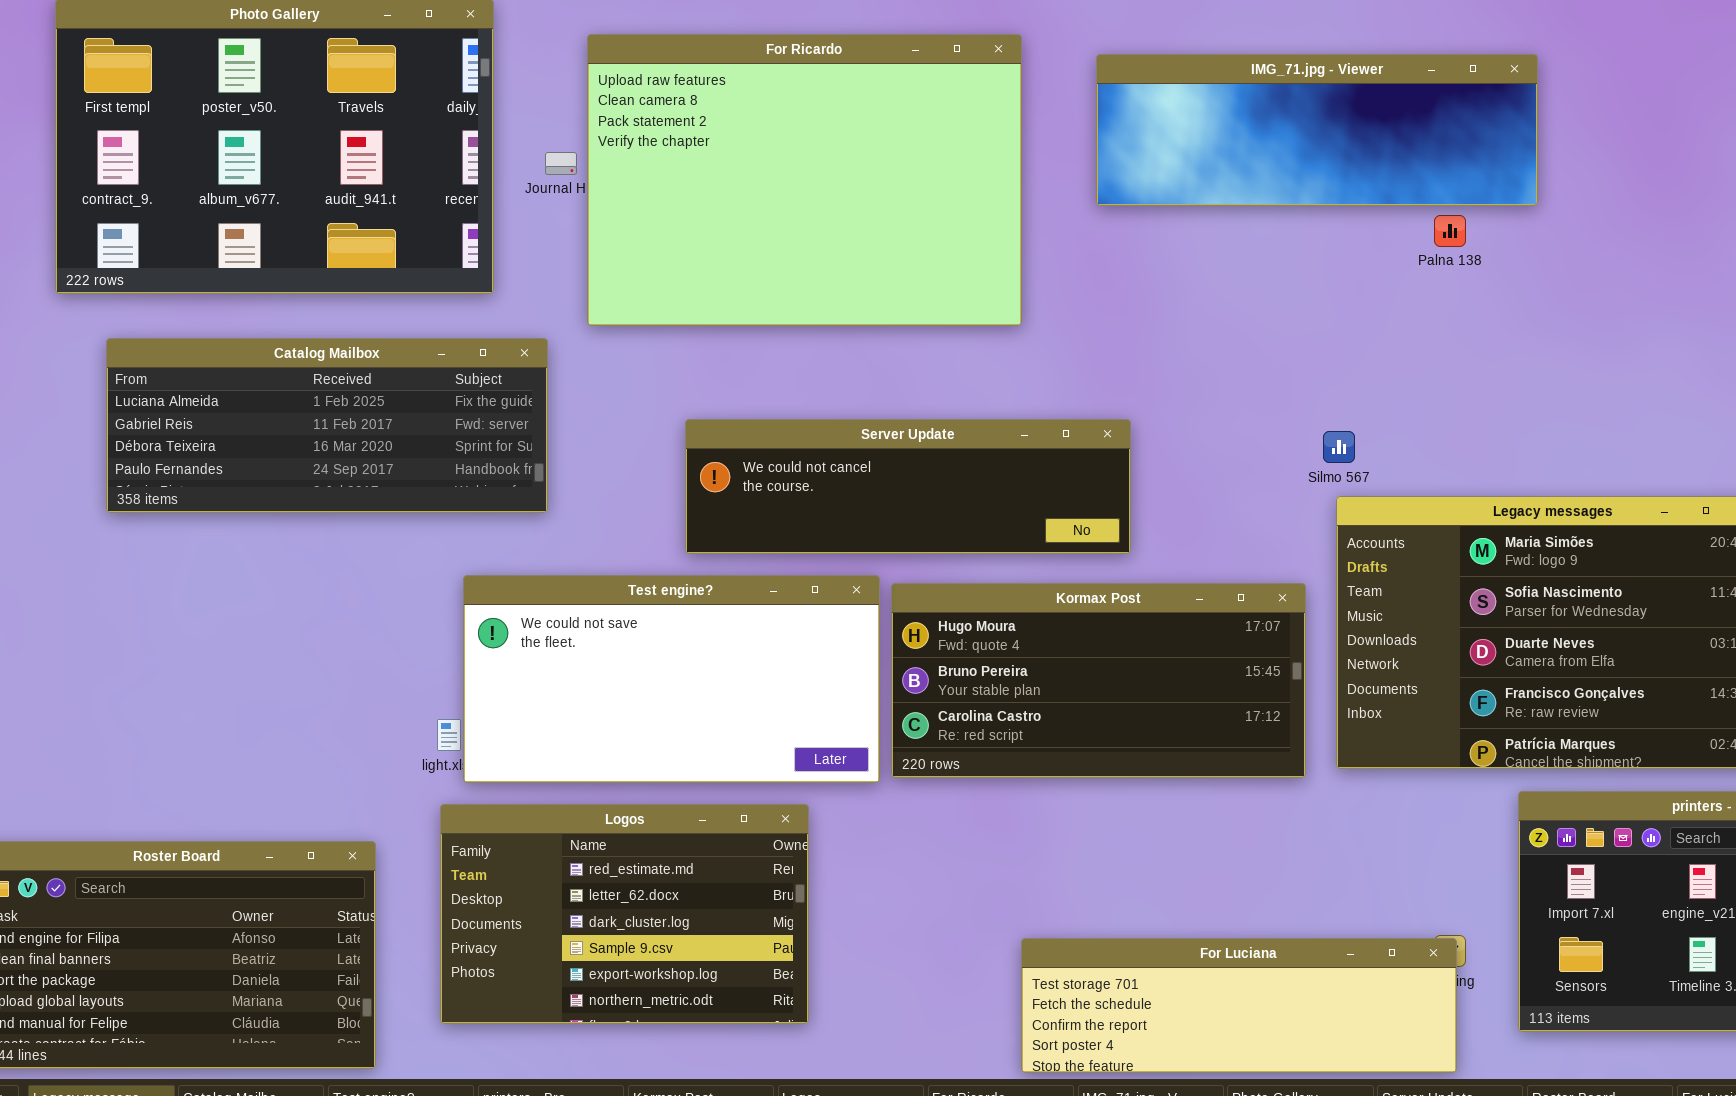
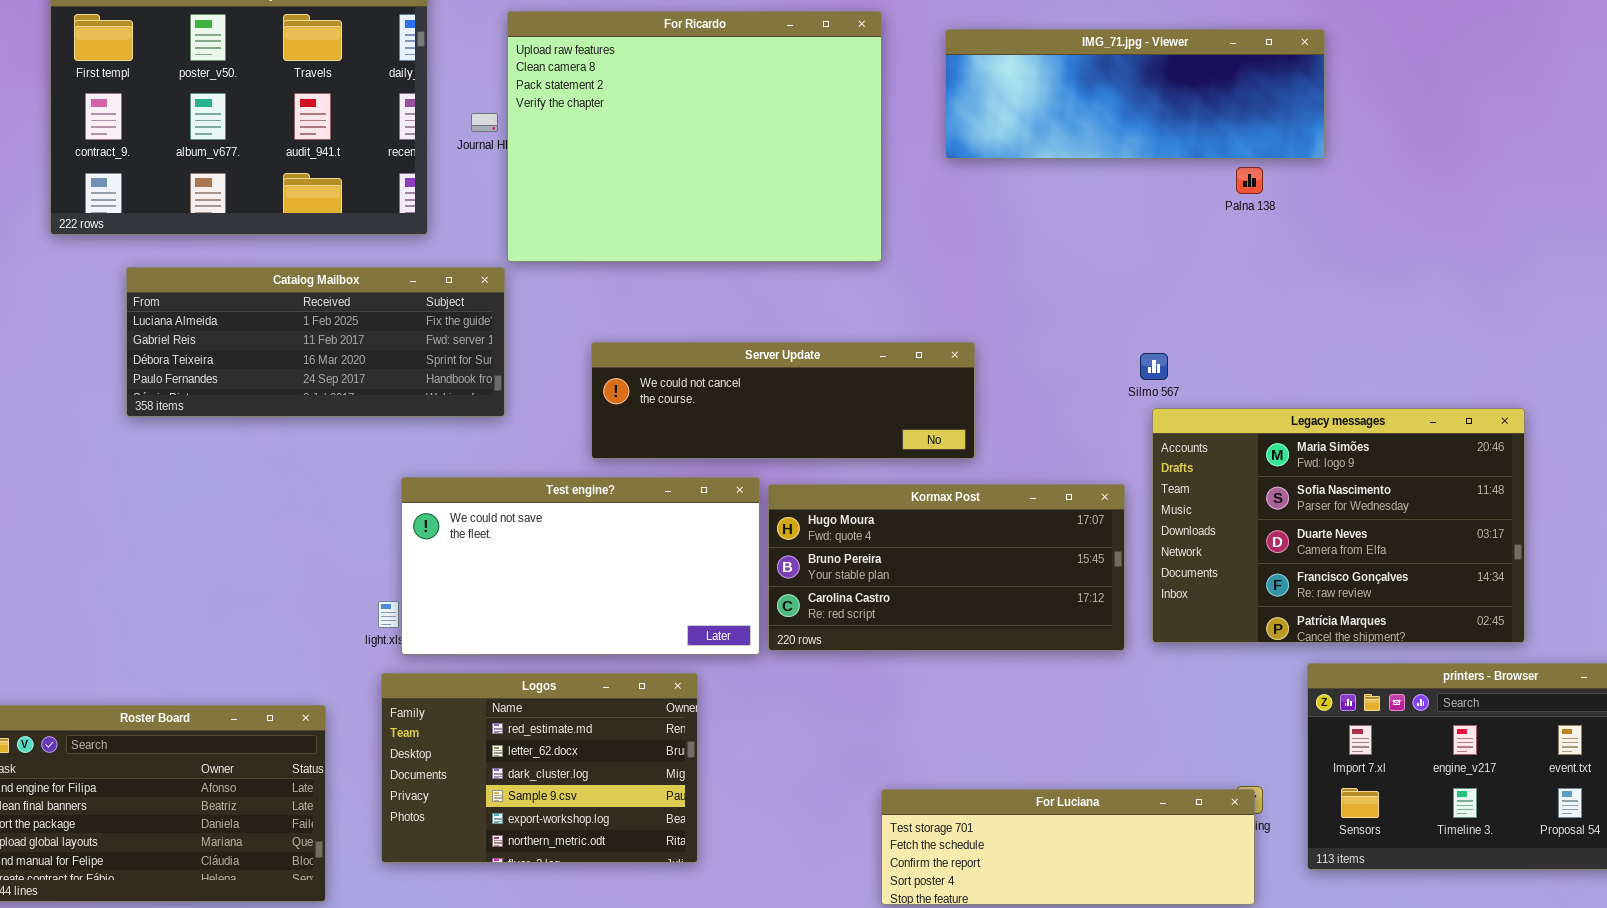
Catalog Mailbox: [106,338,548,513] -> [126,267,505,417], moved

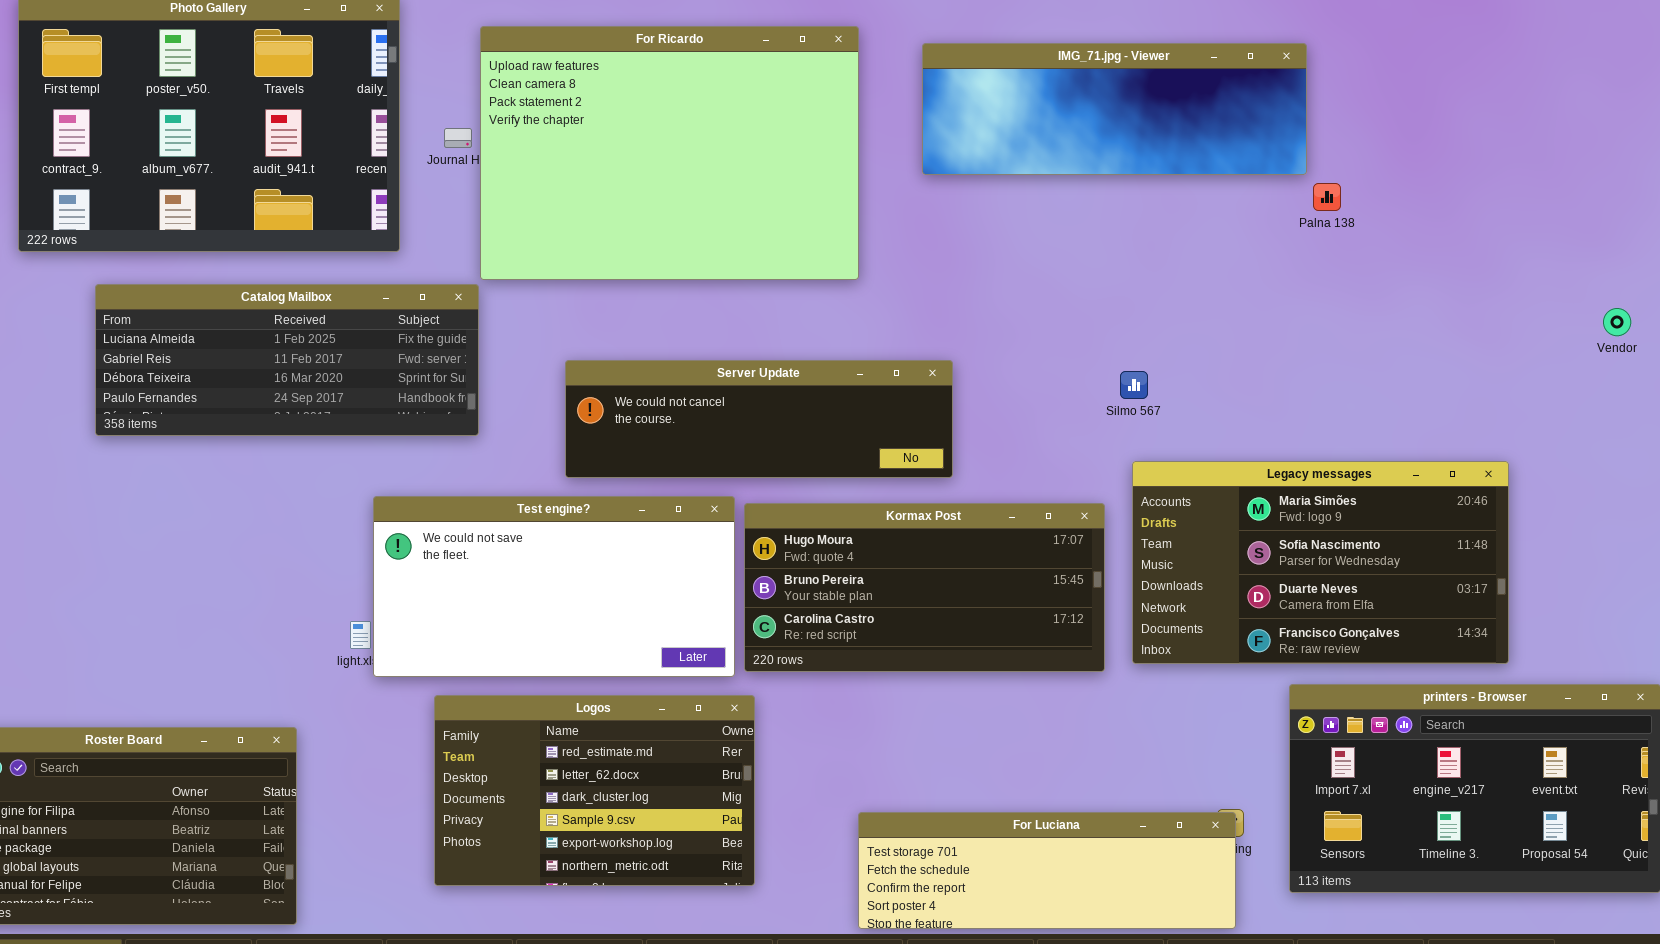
Palna 138: [1236,167,1263,194] -> [1313,183,1341,211], moved
Legacy messages: [1152,408,1525,643] -> [1132,461,1509,664], resized
Logos: [381,673,698,863] -> [434,695,755,886], moved

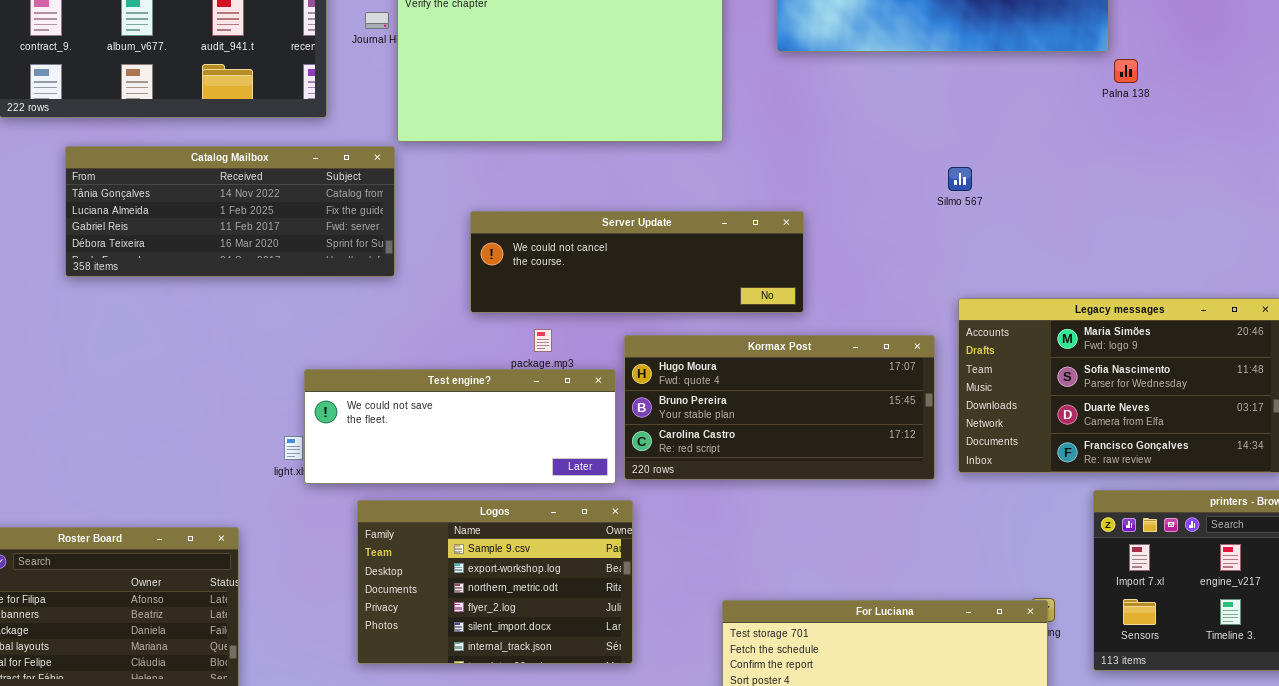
Catalog Mailbox: [95,284,479,436] -> [65,146,395,277], scrolled up 1 row
Silmo 567: [1120,371,1148,399] -> [948,167,972,191], moved
Test engine?: [373,496,735,677] -> [304,369,616,484], resized
Logos: [434,695,755,886] -> [357,500,633,664], scrolled down 3 rows

